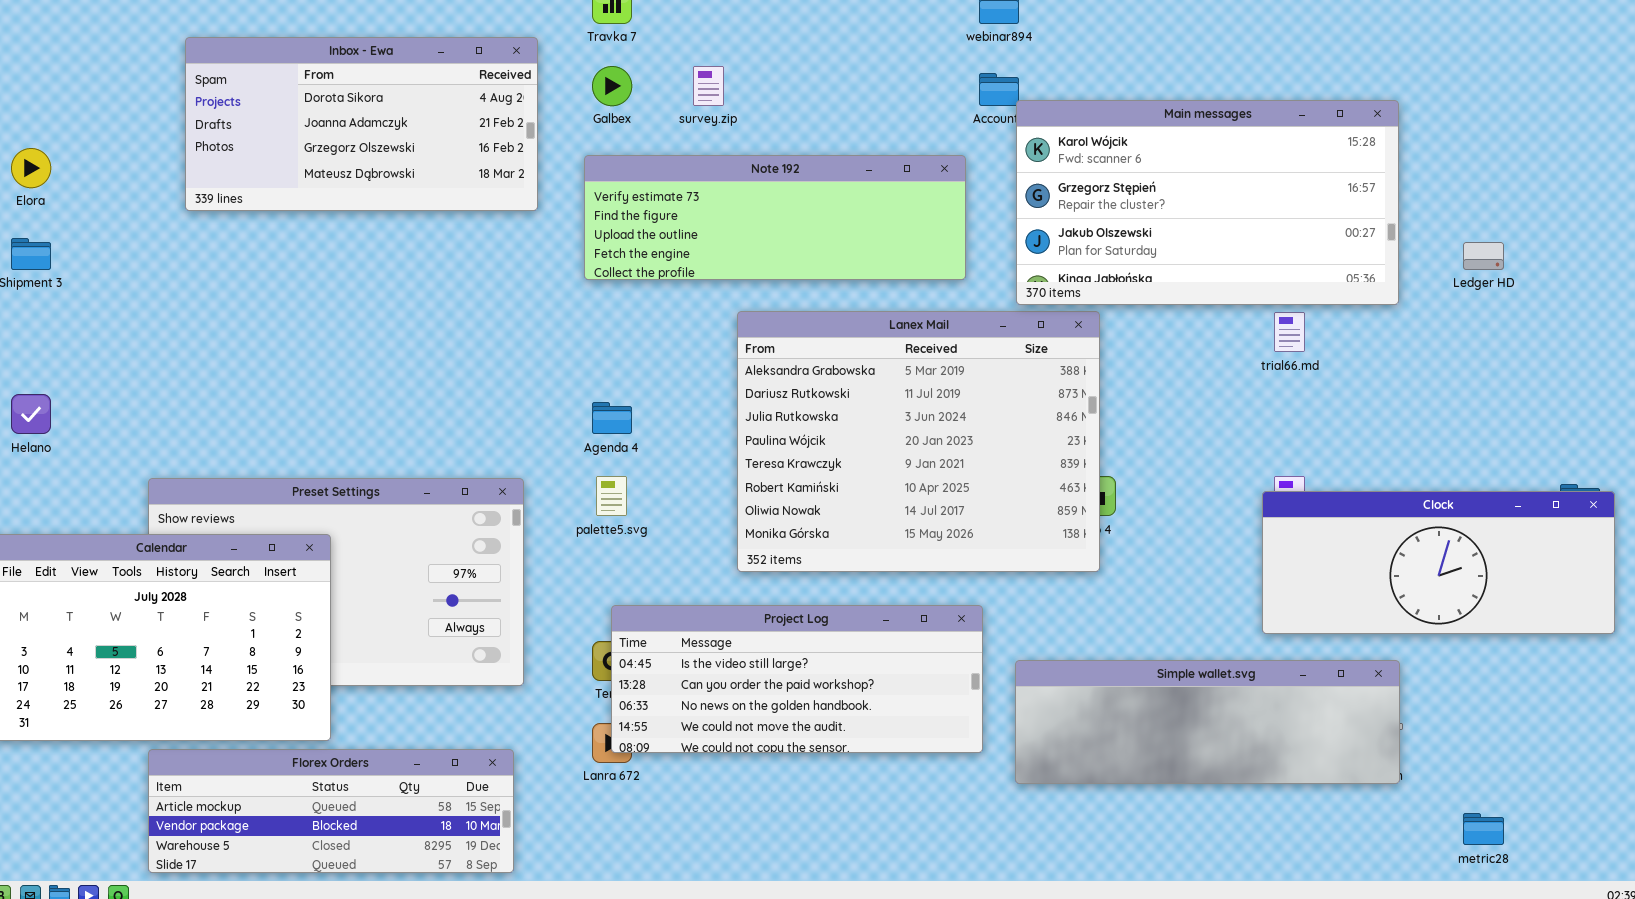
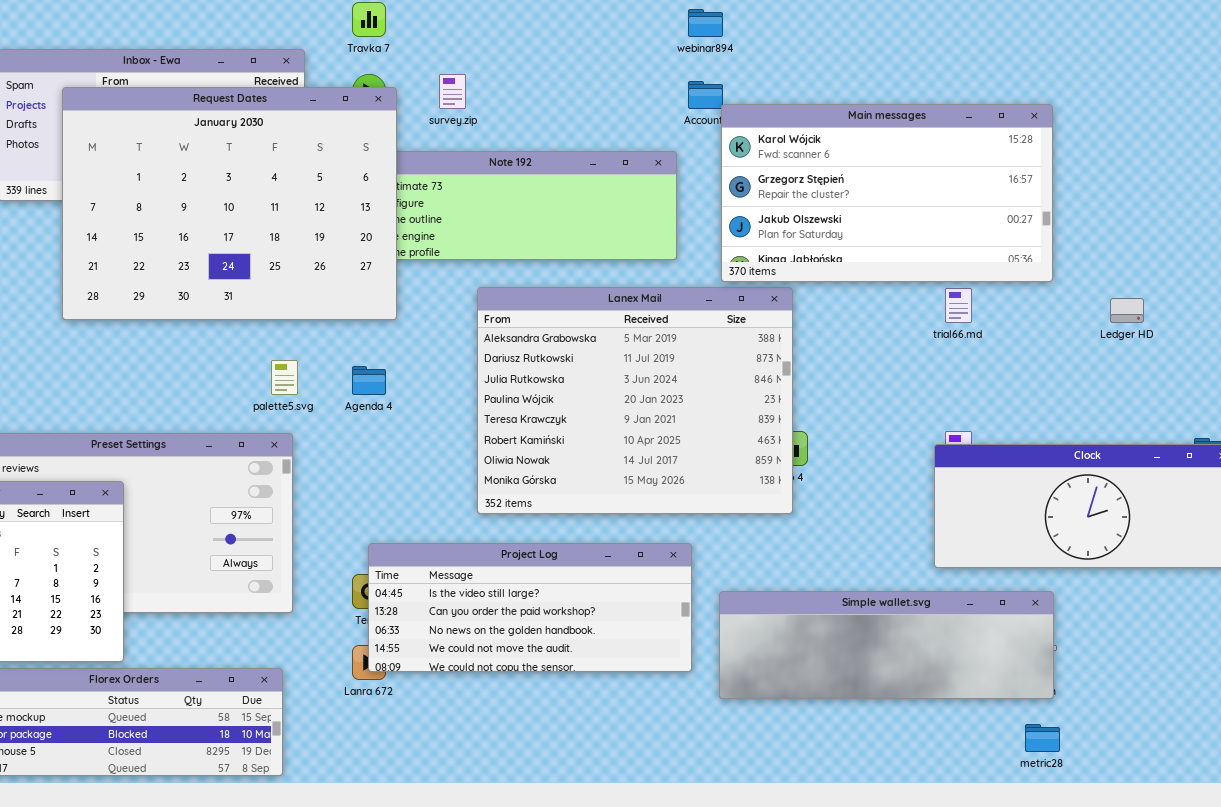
Request Dates: none -> [62,87,397,320], opened
Ledger HD: [1463,242,1504,270] -> [1110,298,1144,323], moved
palette5.svg: [596,476,627,516] -> [271,360,298,395], moved
metric28: [1463,813,1504,845] -> [1025,724,1060,752], moved

